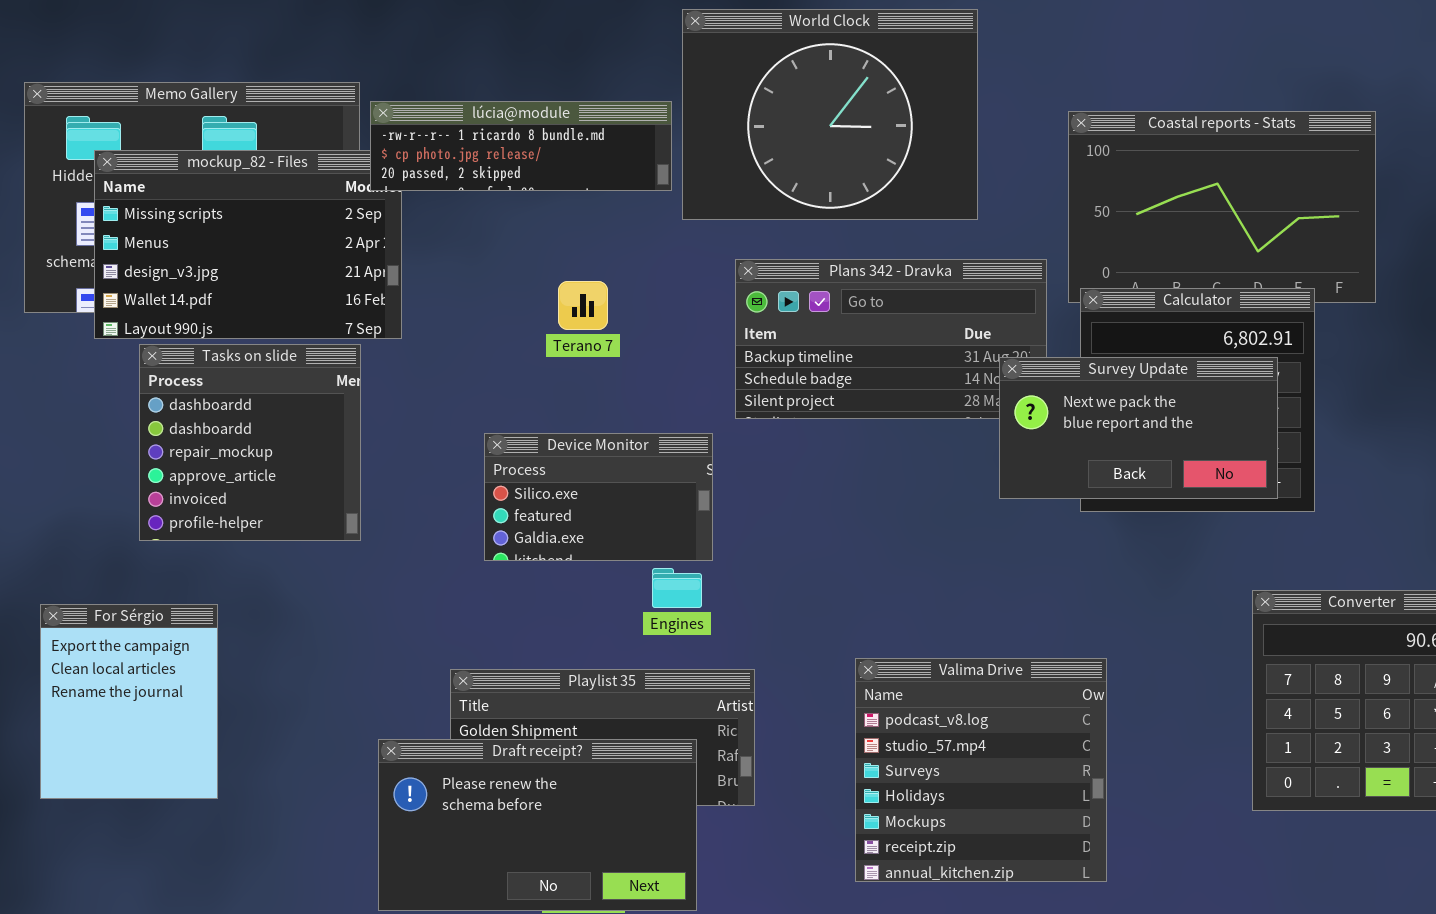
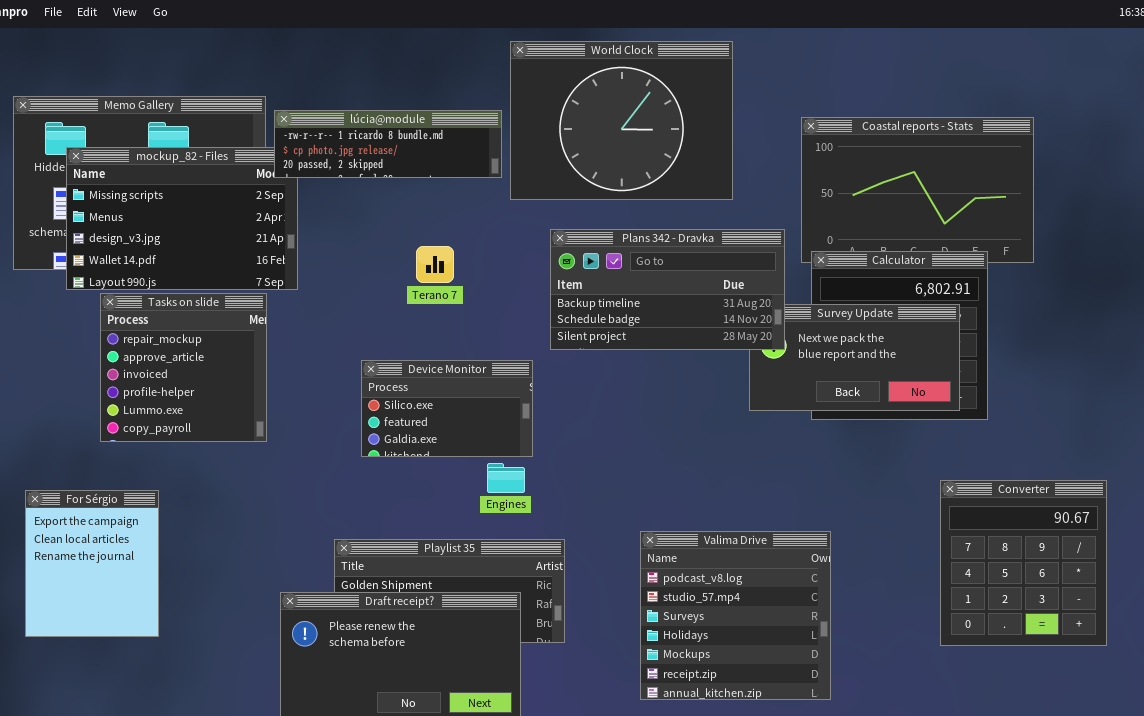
Plans 342 - Dravka: [735,259,1047,419] -> [550,229,785,350], raised
Tasks on slide: [139,344,361,541] -> [100,293,267,442], scrolled down 2 rows

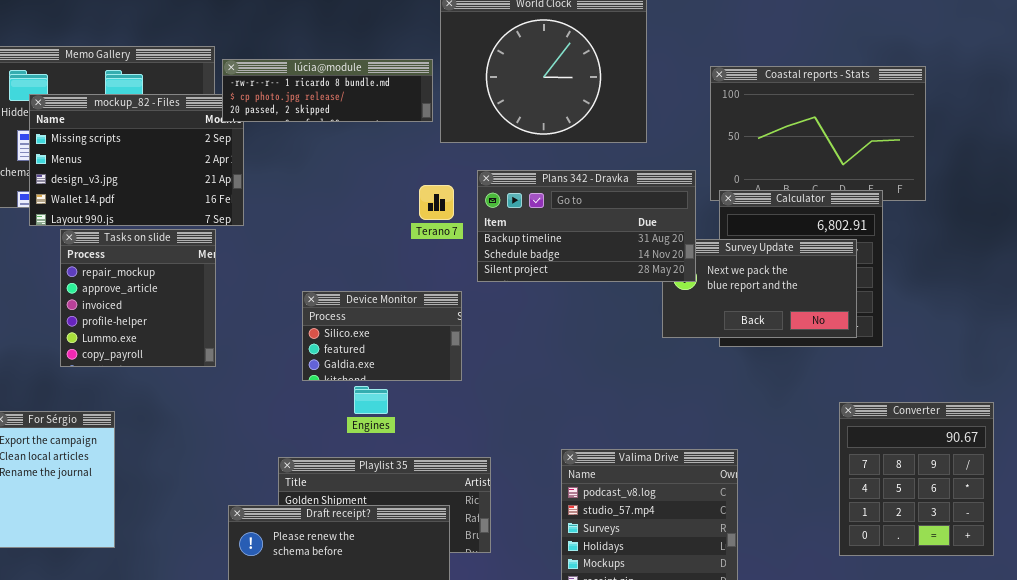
Terano 7: [416,246,454,283] -> [419,185,454,220], moved
Engines: [487,463,525,493] -> [354,386,388,414], moved

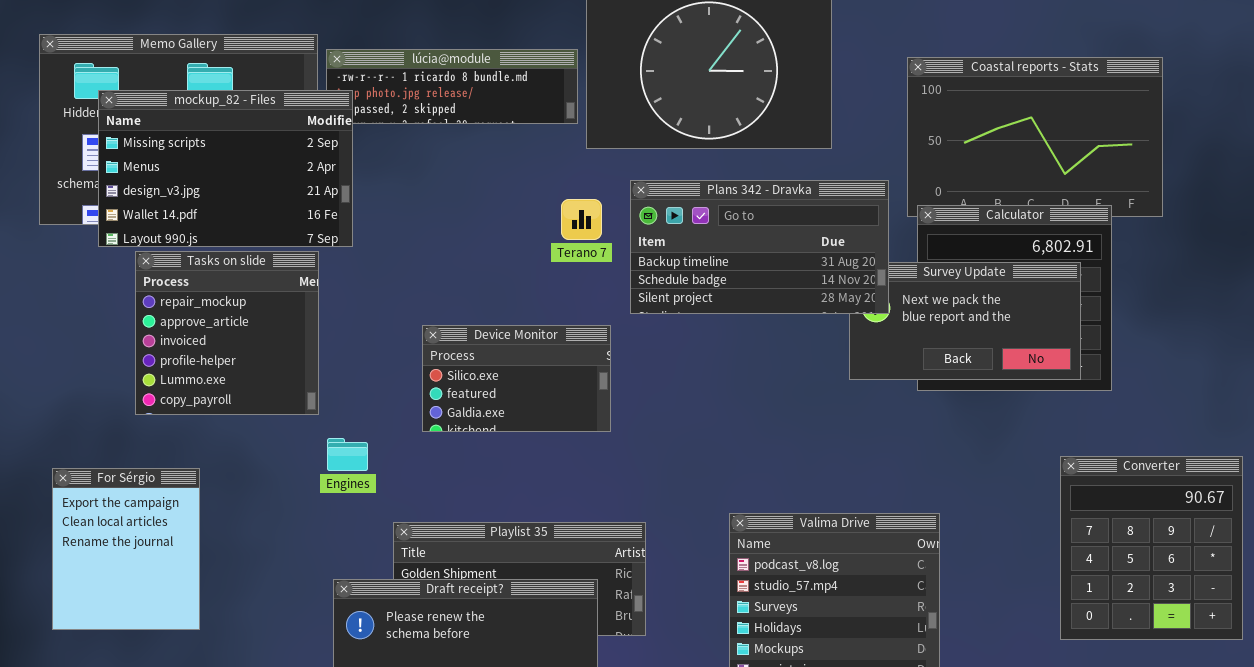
mockup_82 - Files: [29,94,244,226] -> [98,90,353,247], raised
Engines: [354,386,388,414] -> [327,438,368,471], moved

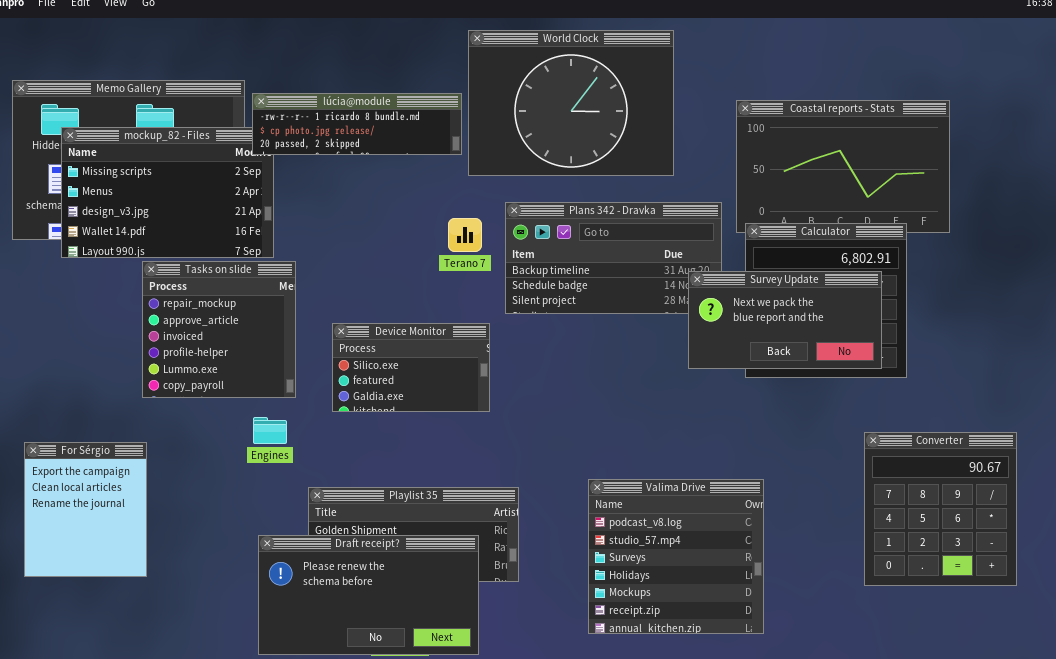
lúcia@module: [326,49,578,124] -> [252,93,462,155], raised
Tasks on slide: [135,251,319,415] -> [142,261,296,398], moved
Survey Update: [849,262,1081,380] -> [688,271,882,369], raised

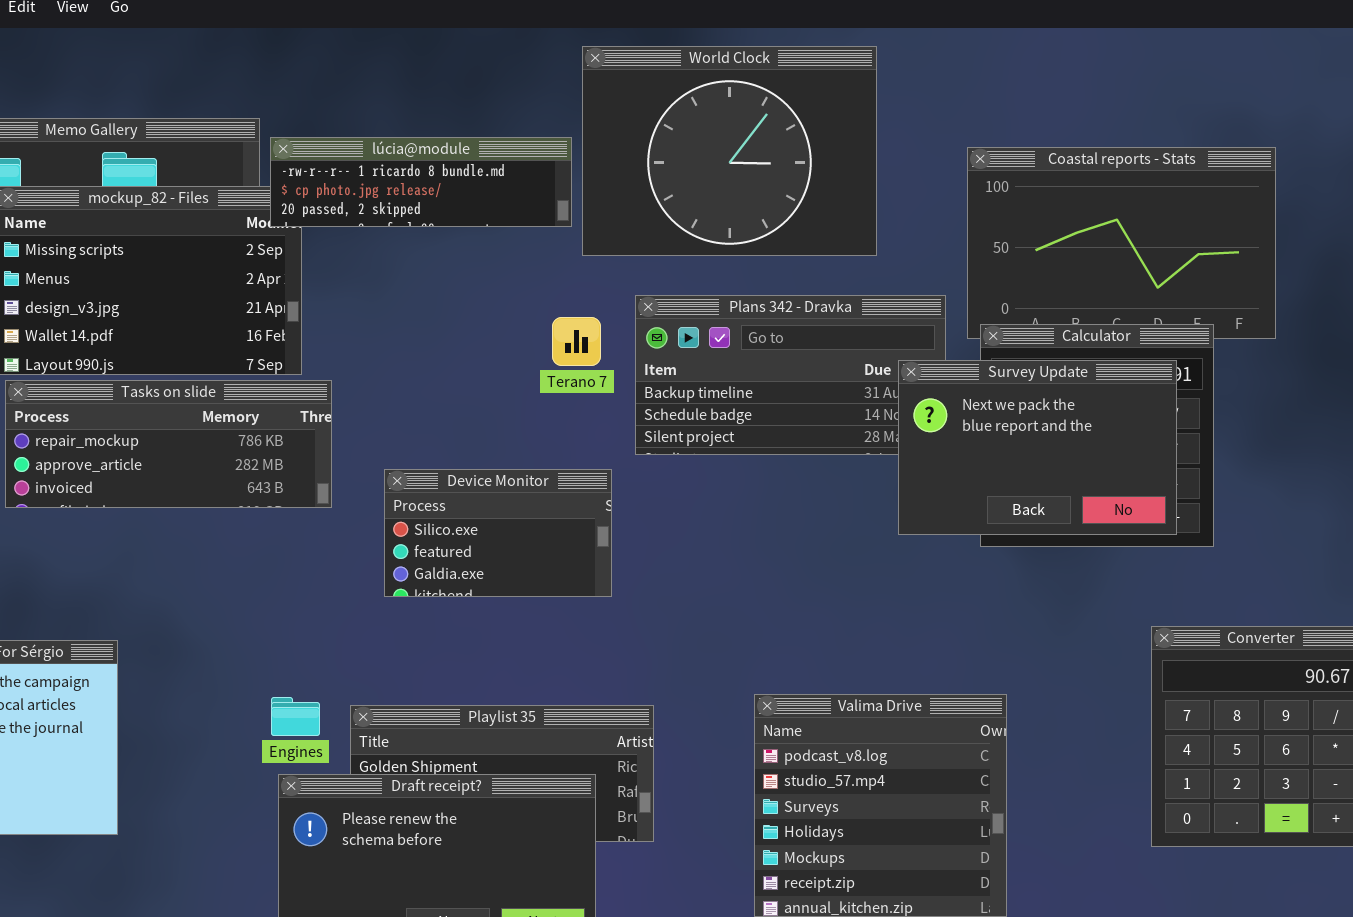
Tasks on slide: [142,261,296,398] -> [5,380,332,508], resized
Survey Update: [688,271,882,369] -> [898,360,1177,535], resized
Engines: [253,417,287,444] -> [271,697,320,736], moved

